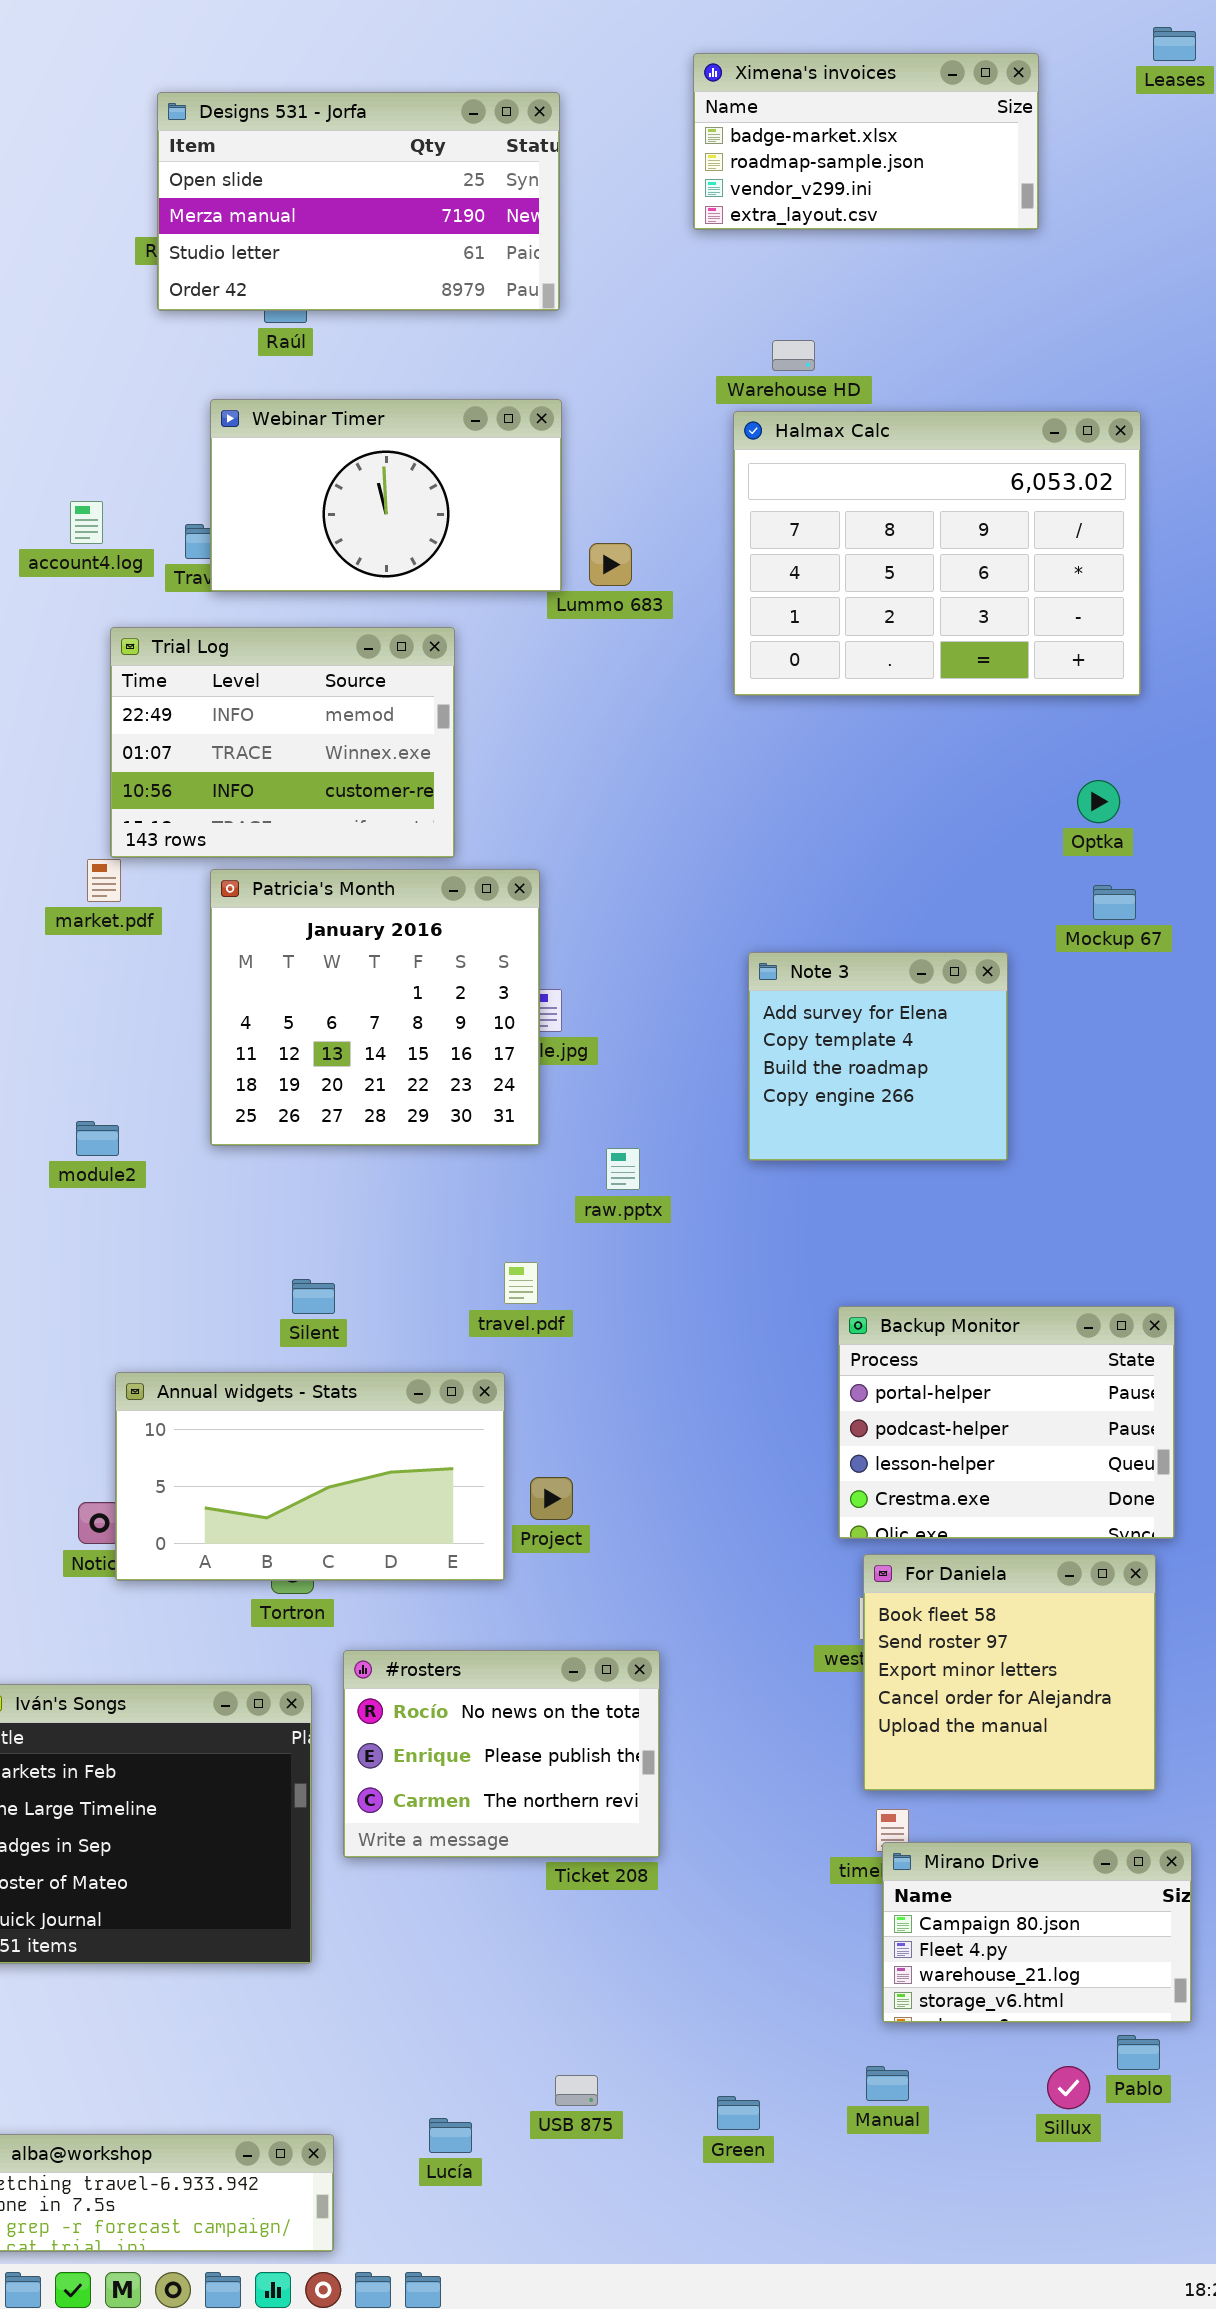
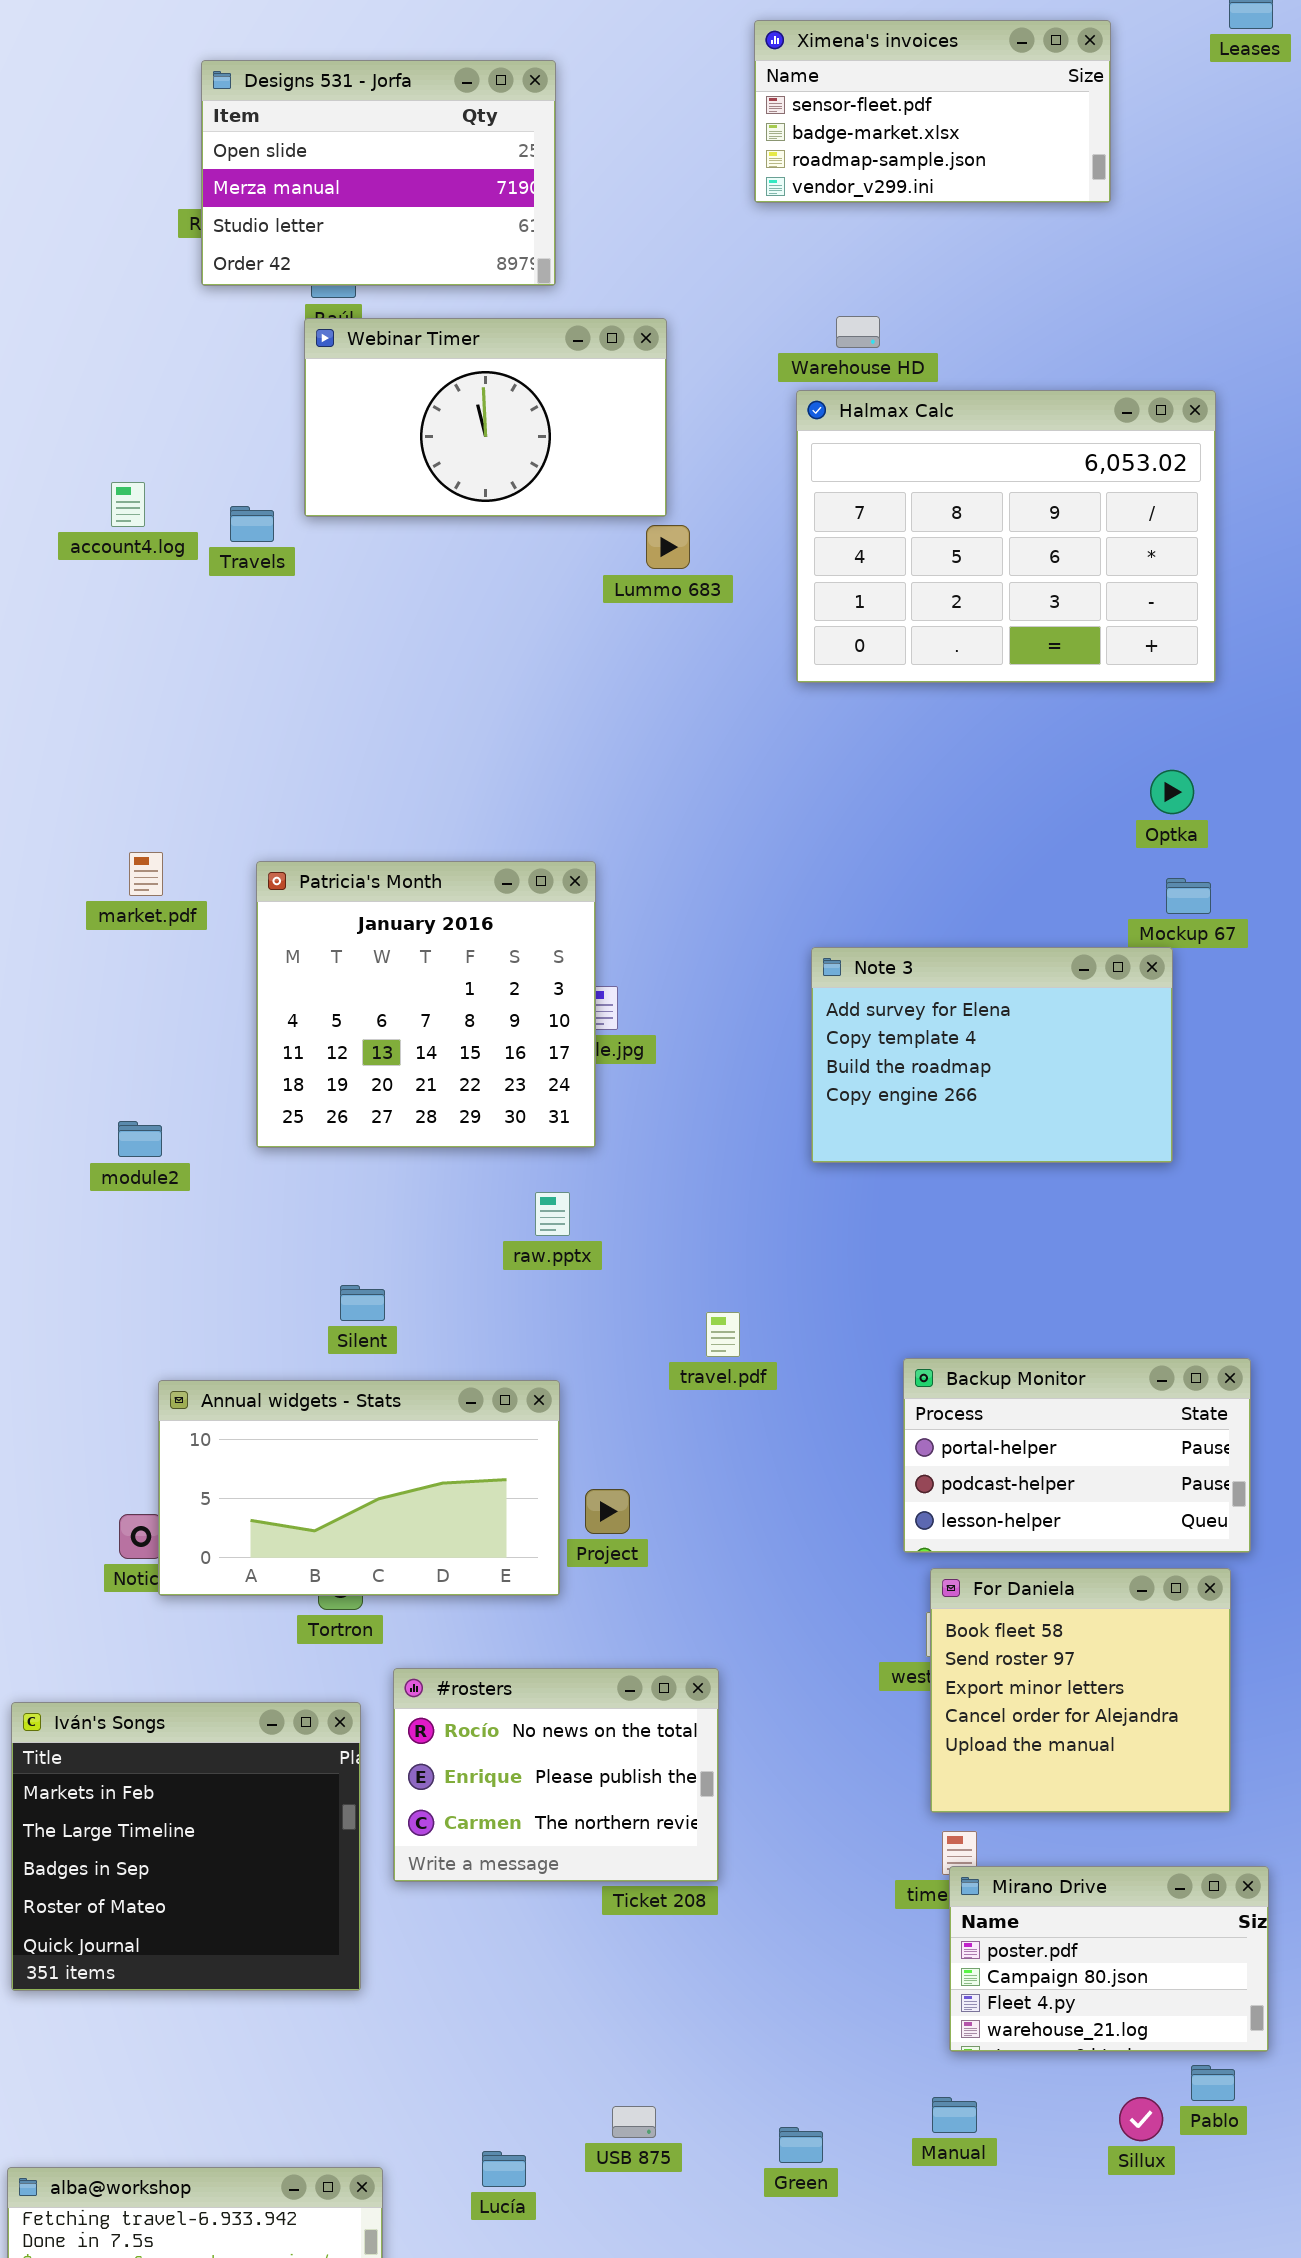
Ximena's invoices: [693,53,1039,230] -> [754,20,1111,203], scrolled up 1 row
Designs 531 - Jorfa: [157,92,560,311] -> [201,60,556,286], resized
Webinar Timer: [210,399,562,592] -> [304,318,667,517], moved
Trial Log: [110,627,455,858] -> none, closed
Note 3: [748,952,1008,1161] -> [811,947,1173,1163], resized
raw.pptx: [606,1148,640,1190] -> [535,1192,570,1236], moved
travel.pdf: [504,1262,538,1304] -> [706,1312,740,1357], moved
Backup Monitor: [838,1306,1175,1539] -> [903,1358,1251,1553], resized
Mirano Drive: [882,1842,1192,2023] -> [949,1866,1269,2052], scrolled up 1 row

